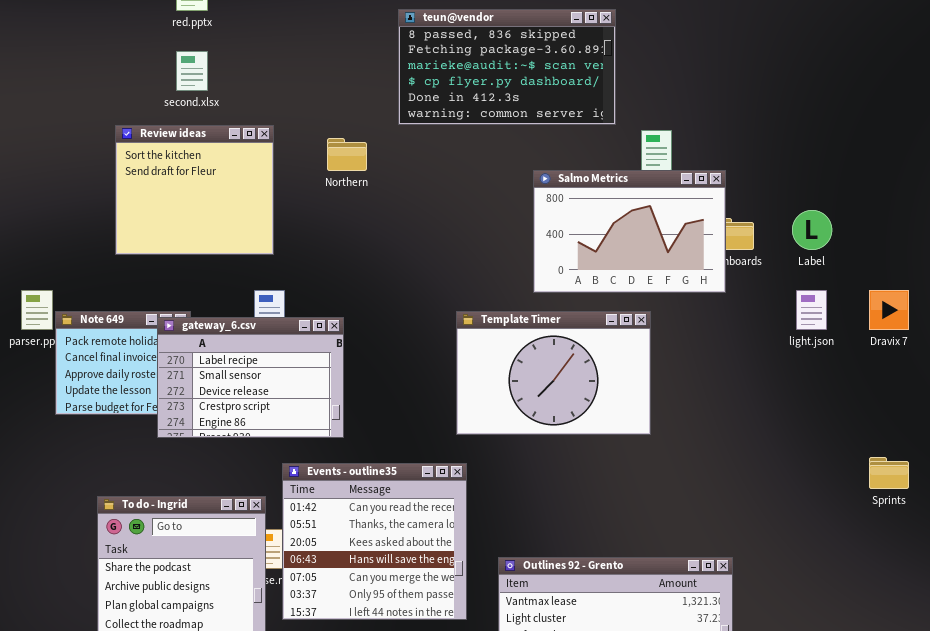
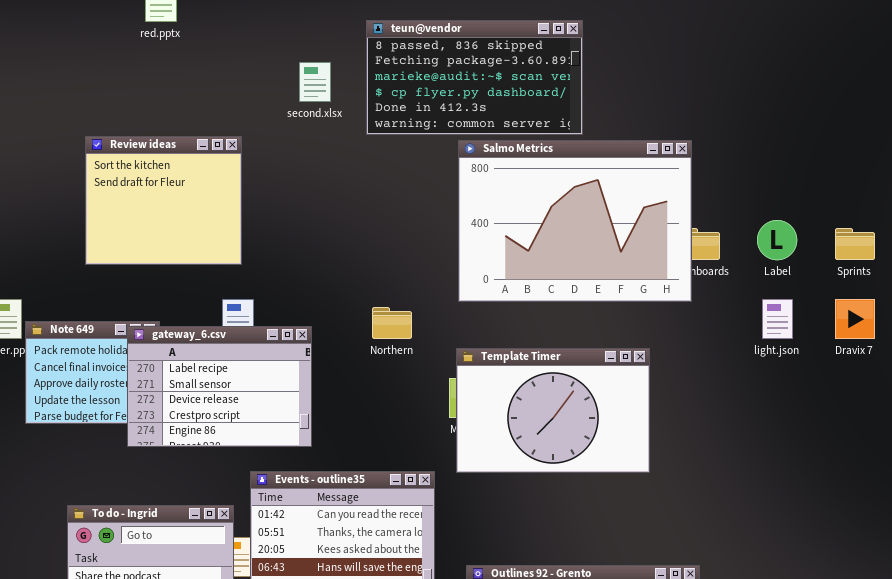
second.xlsx: [176,51,208,91] -> [299,62,331,102], moved
Northern: [327,138,367,171] -> [372,307,412,339], moved
Salmo Metrics: [533,170,726,293] -> [458,140,692,302], resized
Template Timer: [456,311,651,435] -> [456,348,650,473], moved
Sprints: [869,457,909,489] -> [835,228,875,260], moved

